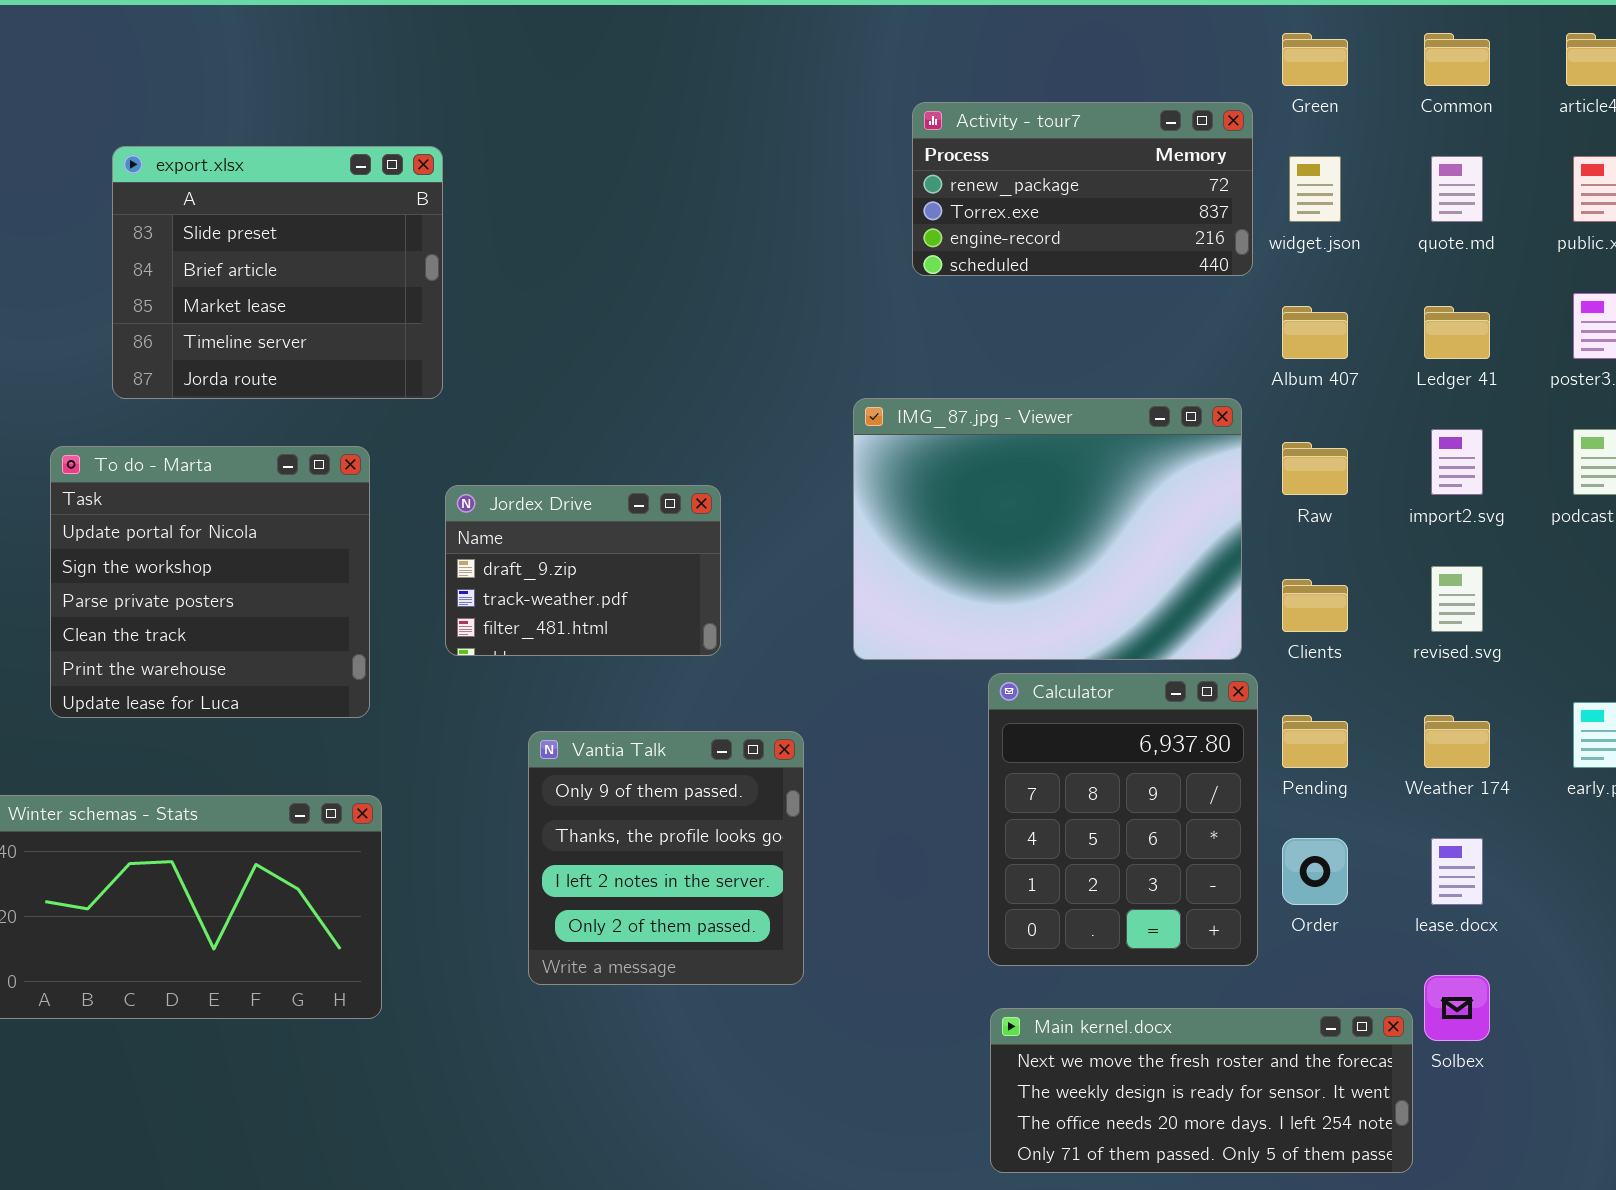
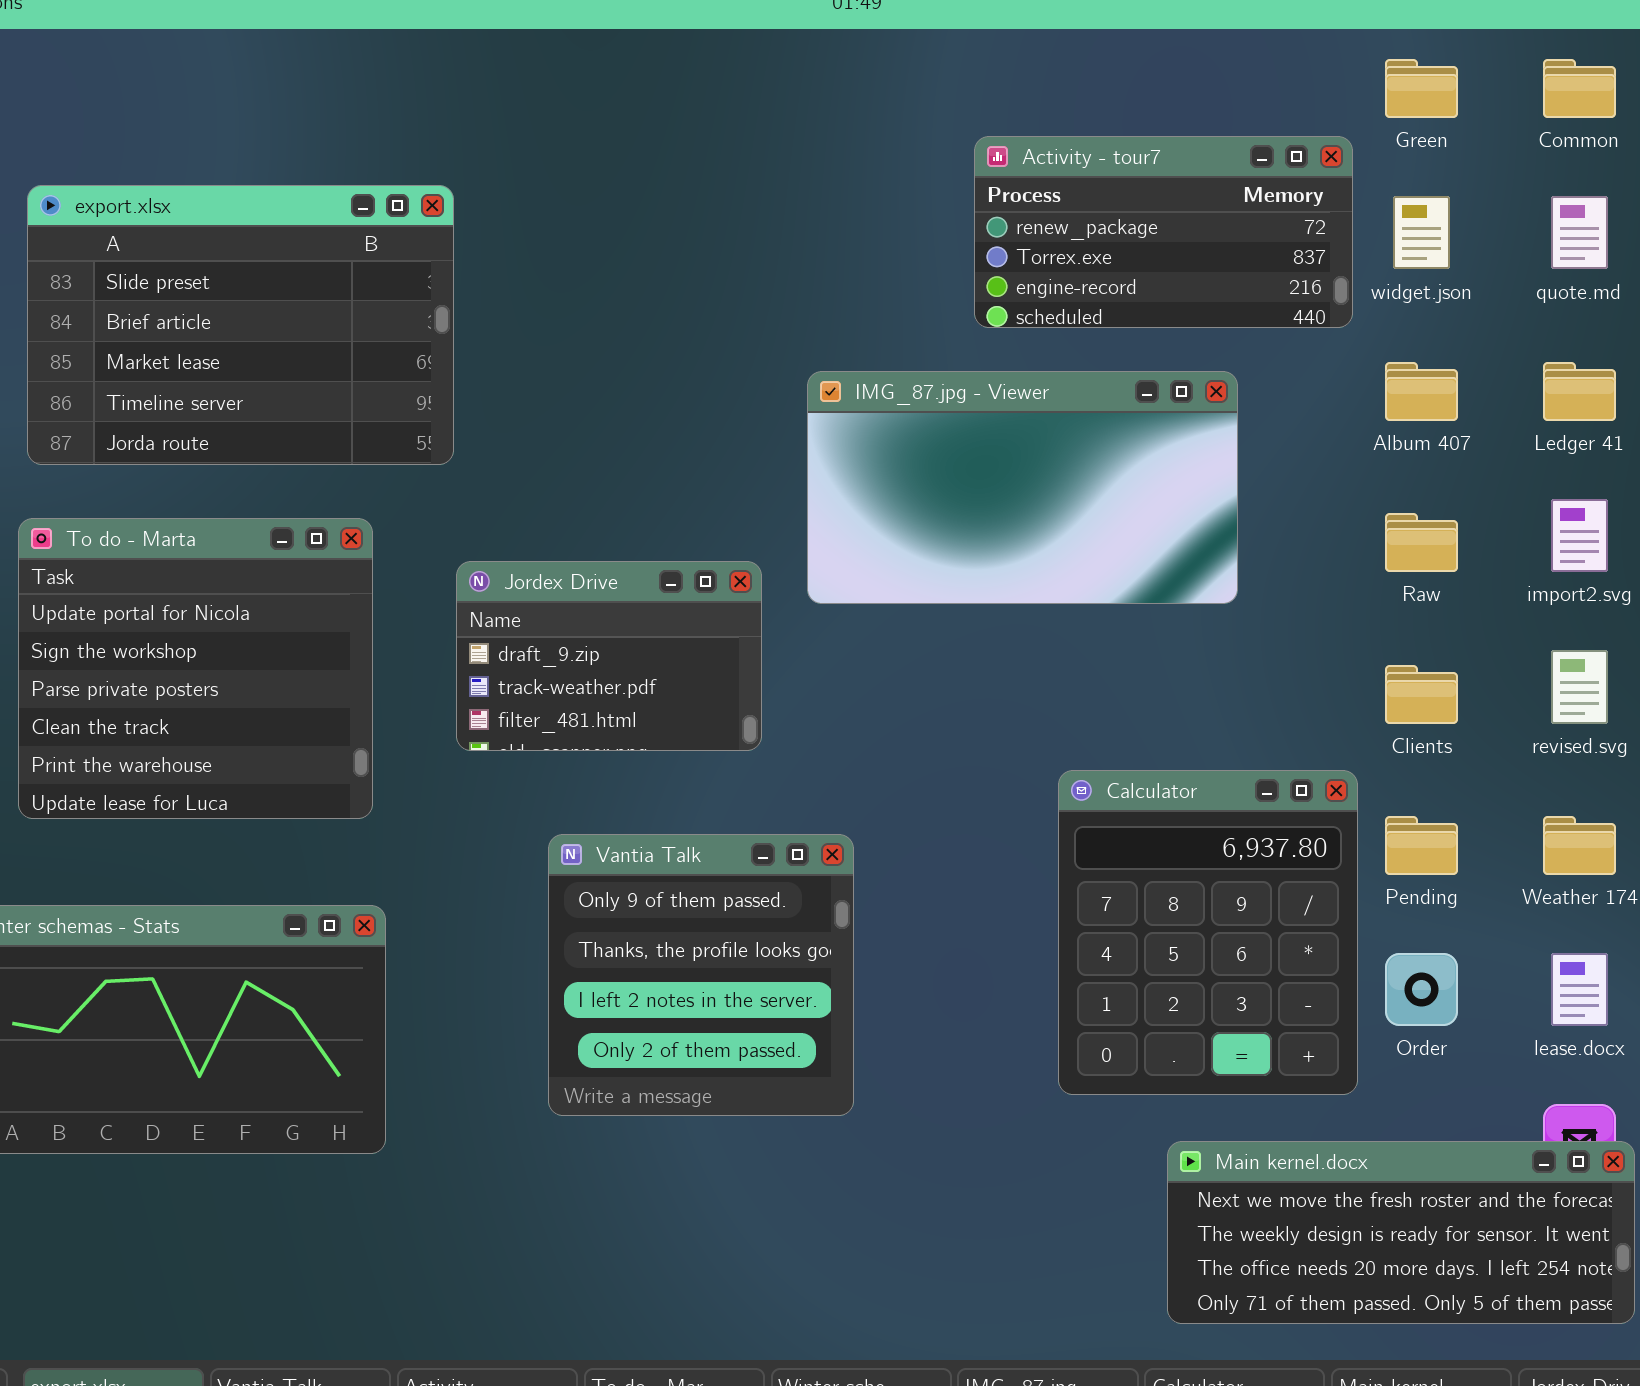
export.xlsx: [112,146,443,399] -> [27,185,454,465], resized
IMG_87.jpg - Viewer: [853,398,1242,660] -> [807,371,1238,604], moved, resized
Main kernel.docx: [990,1008,1413,1173] -> [1167,1141,1635,1324], moved

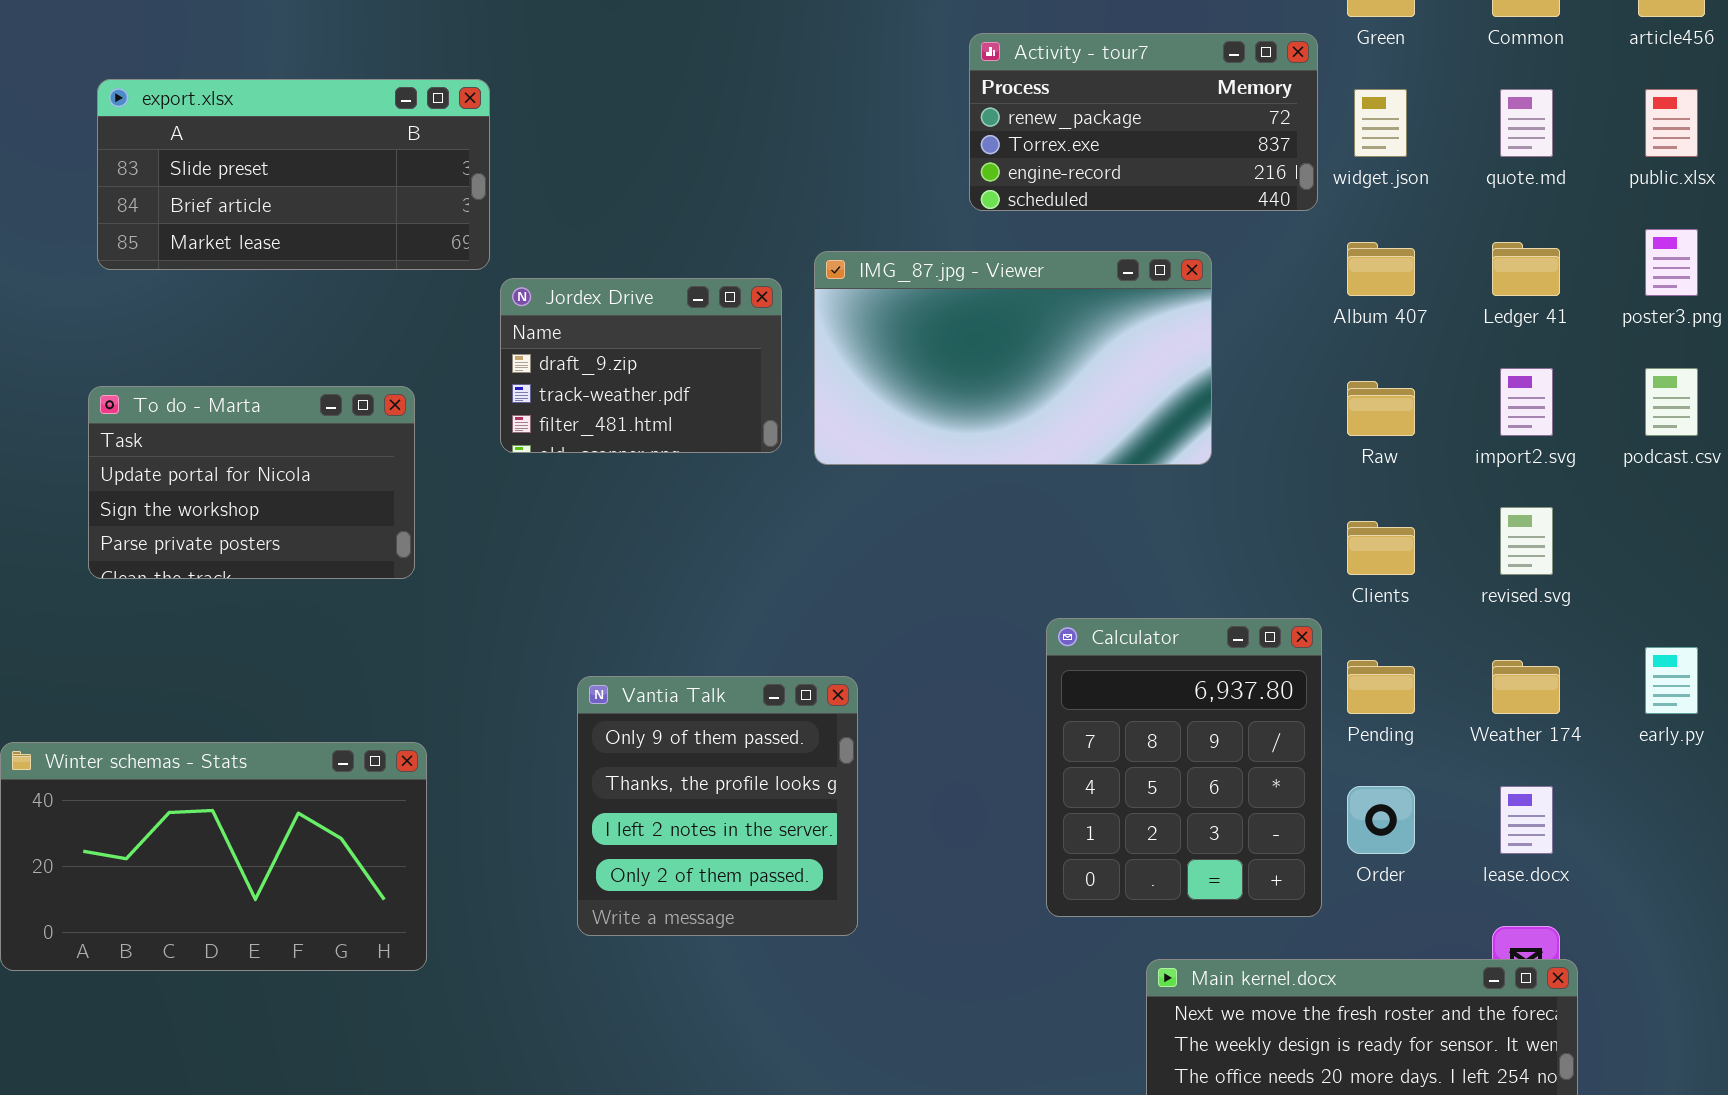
export.xlsx: [27,185,454,465] -> [97,79,490,270], resized
To do - Marta: [18,518,373,819] -> [88,386,415,579], resized
Jordex Drive: [456,561,762,751] -> [500,278,782,453], moved

